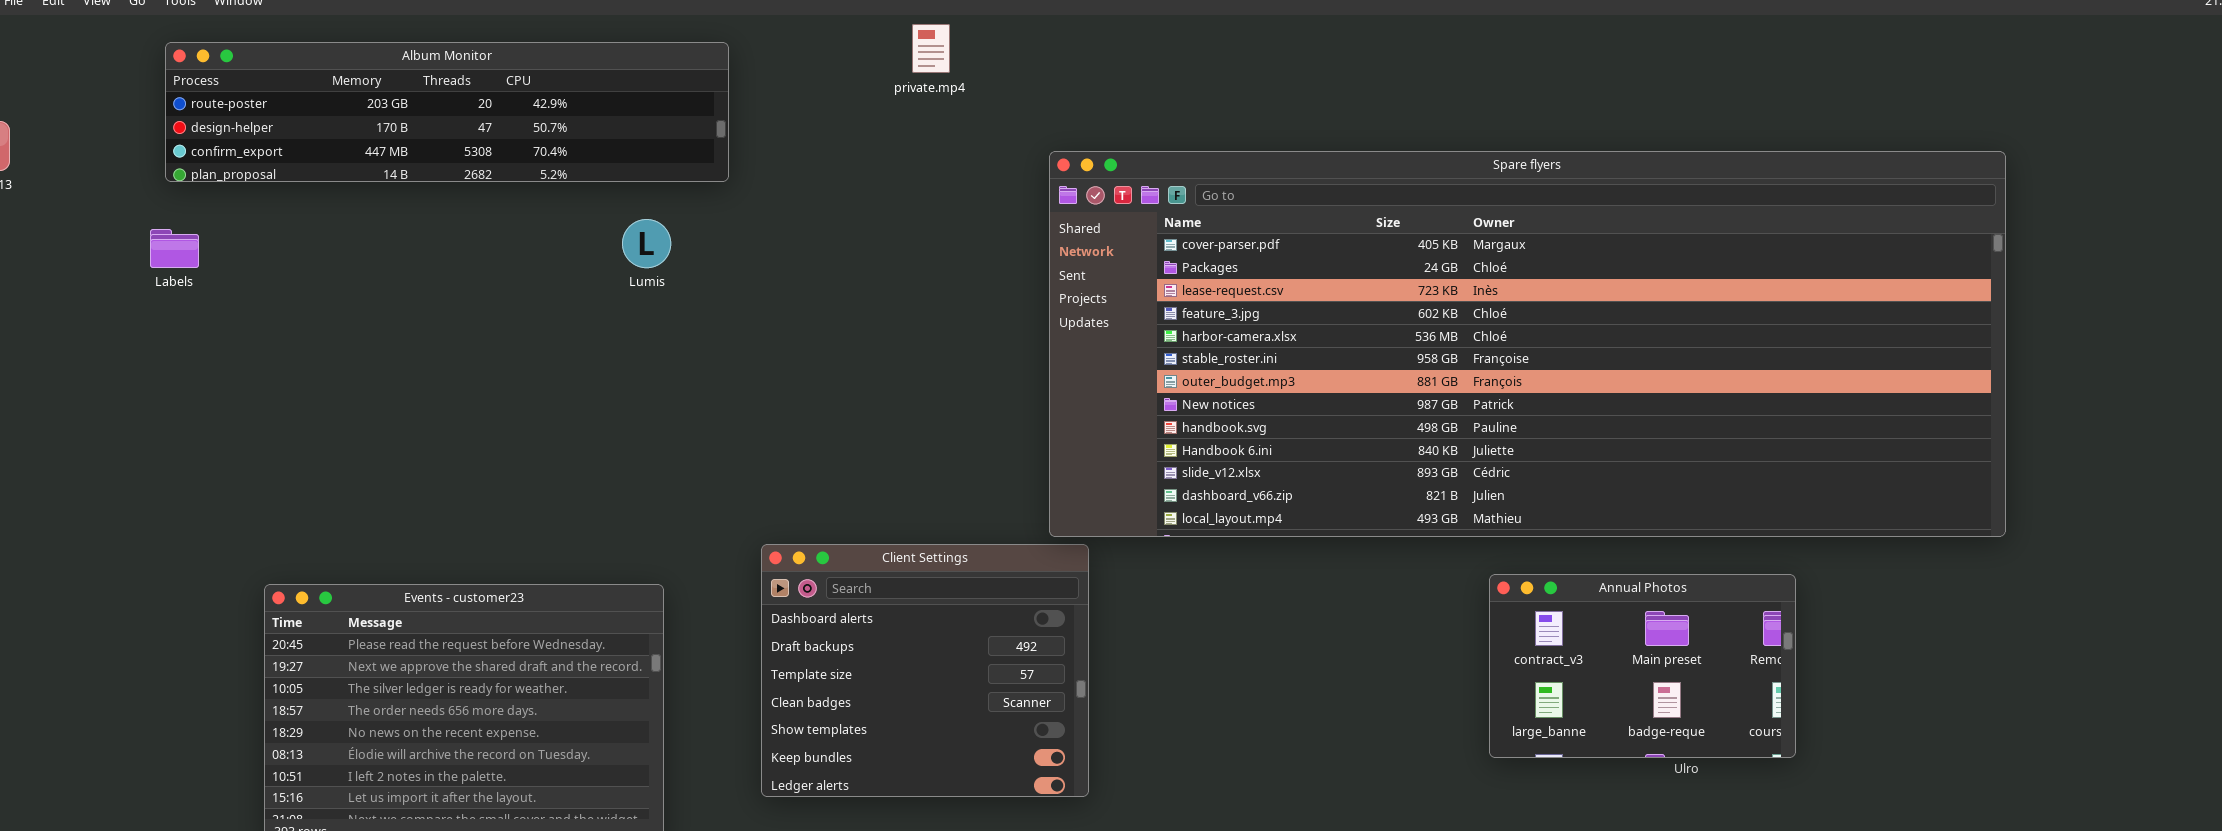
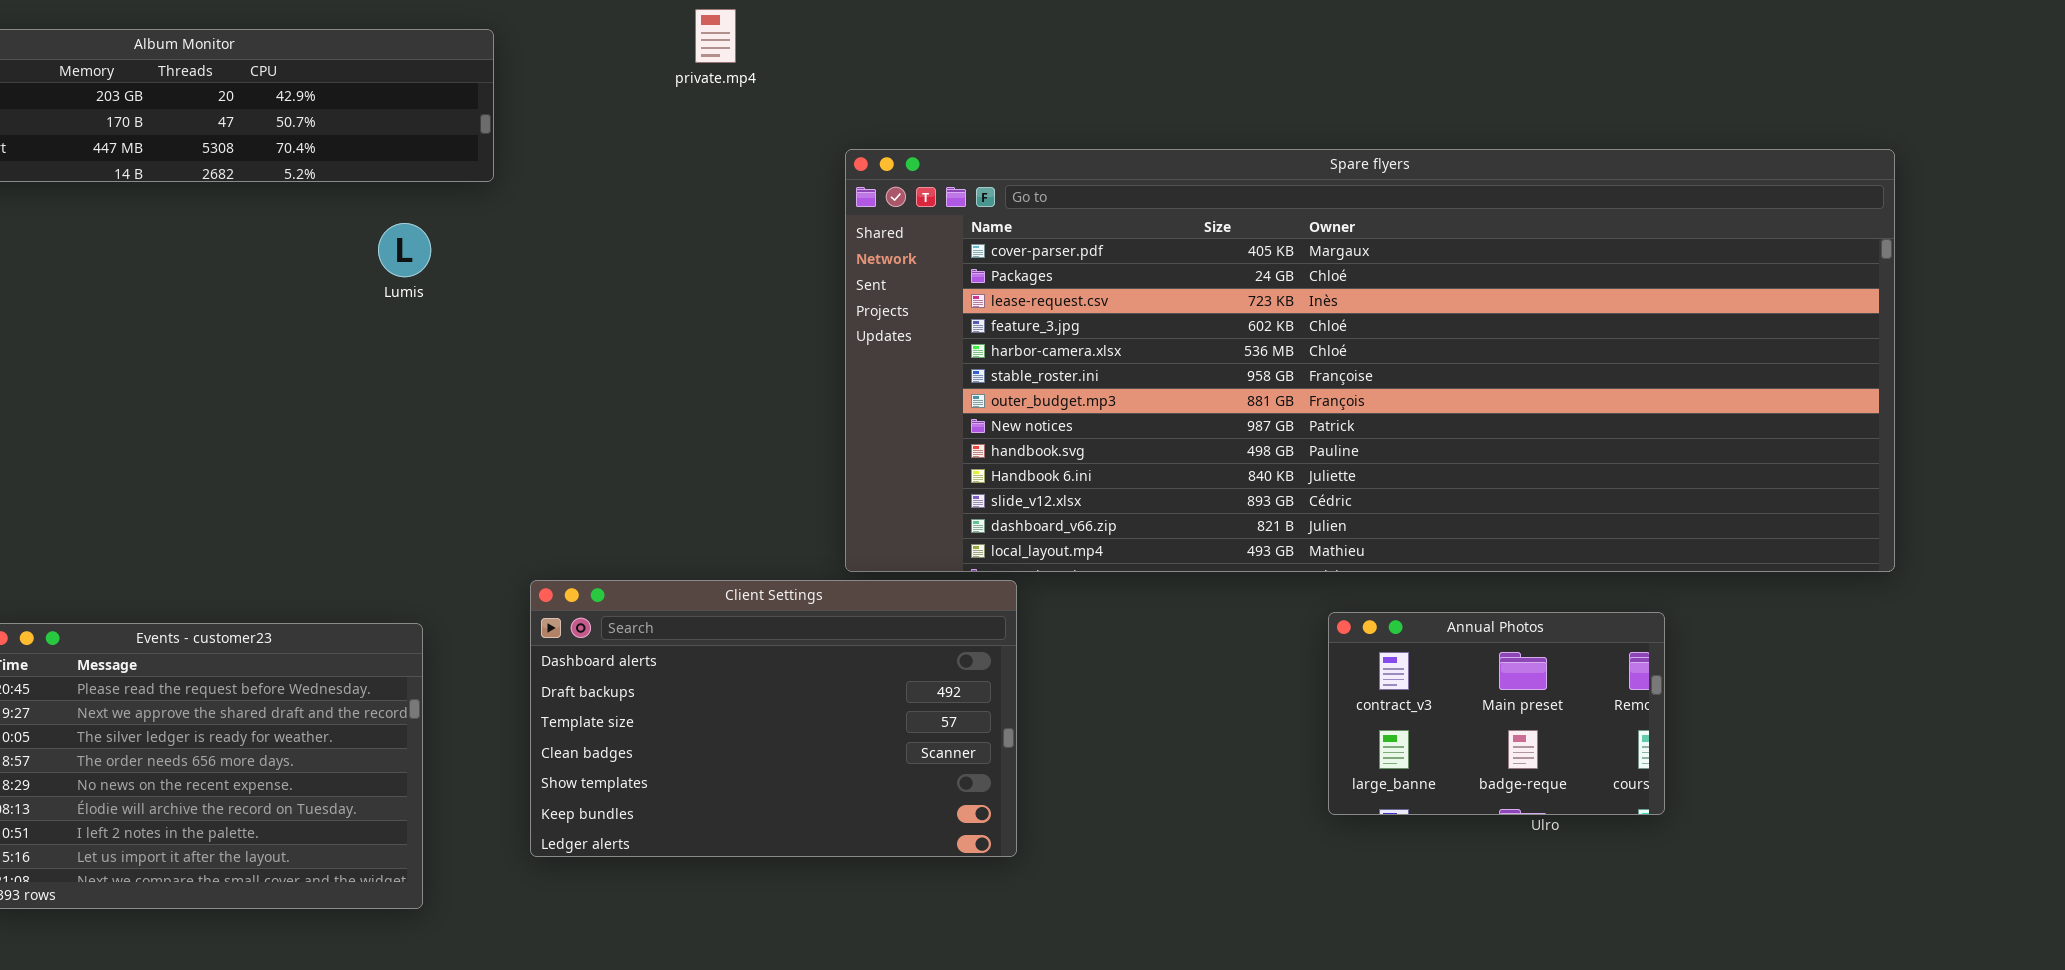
Client Settings: [761,544,1089,797] -> [530,580,1017,857], resized

